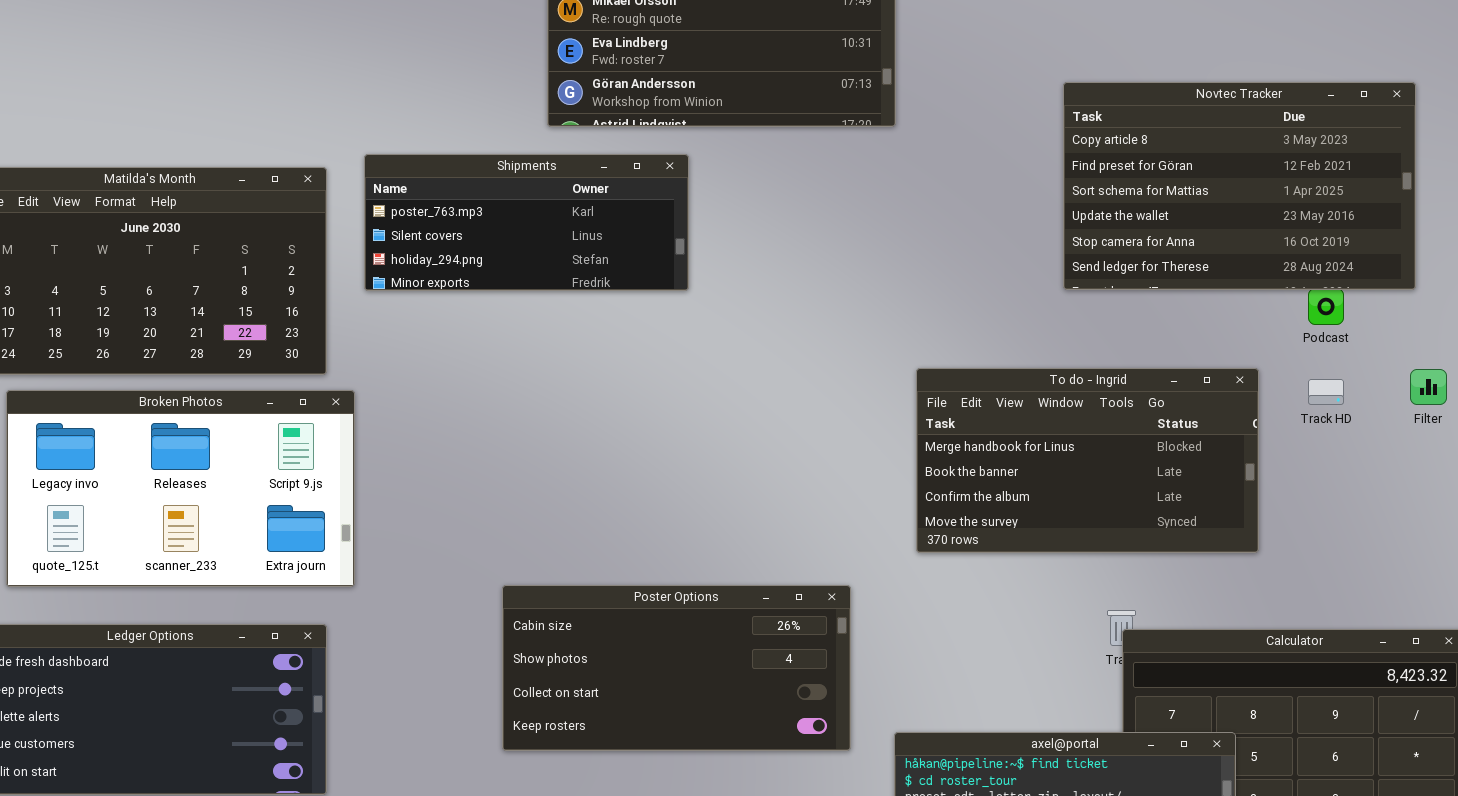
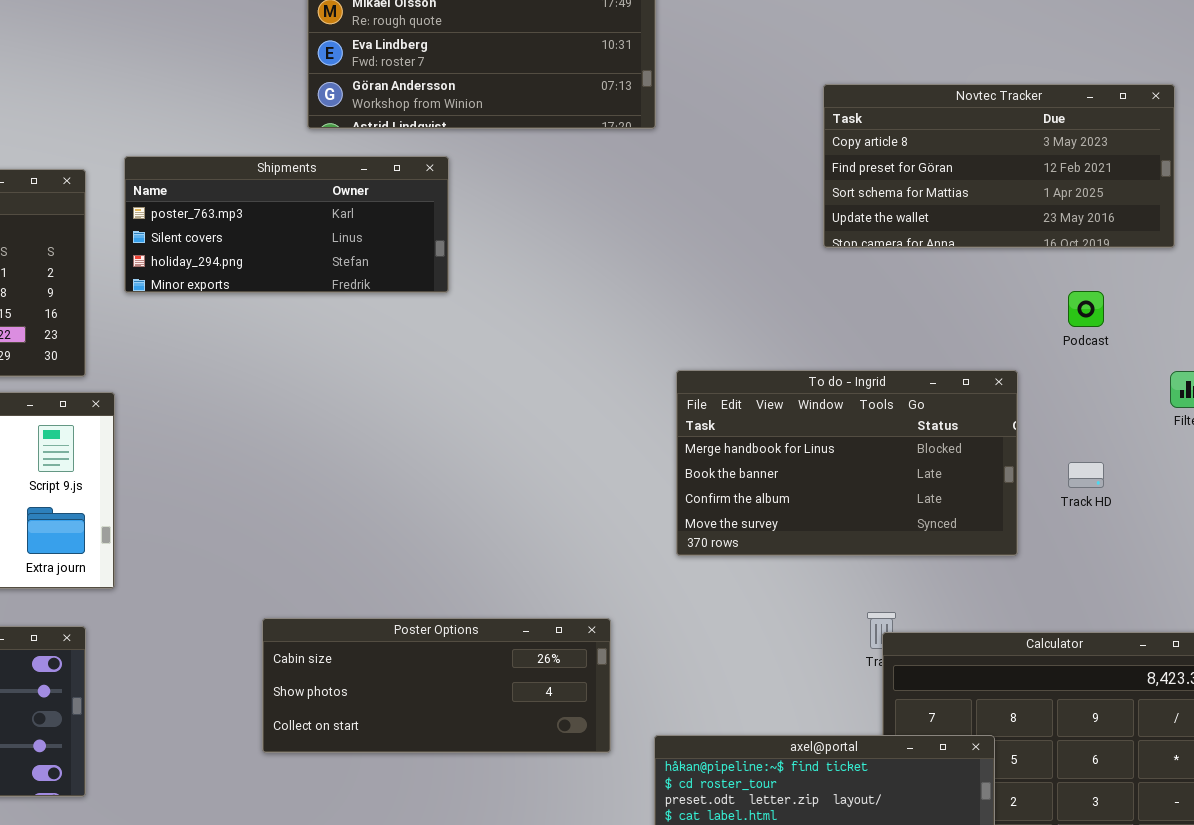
Novtec Tracker: [1063,82,1416,290] -> [823,84,1175,248], resized
Track HD: [1308,379,1344,405] -> [1068,462,1104,488], moved
Poster Options: [502,585,851,751] -> [262,618,611,753], resized

